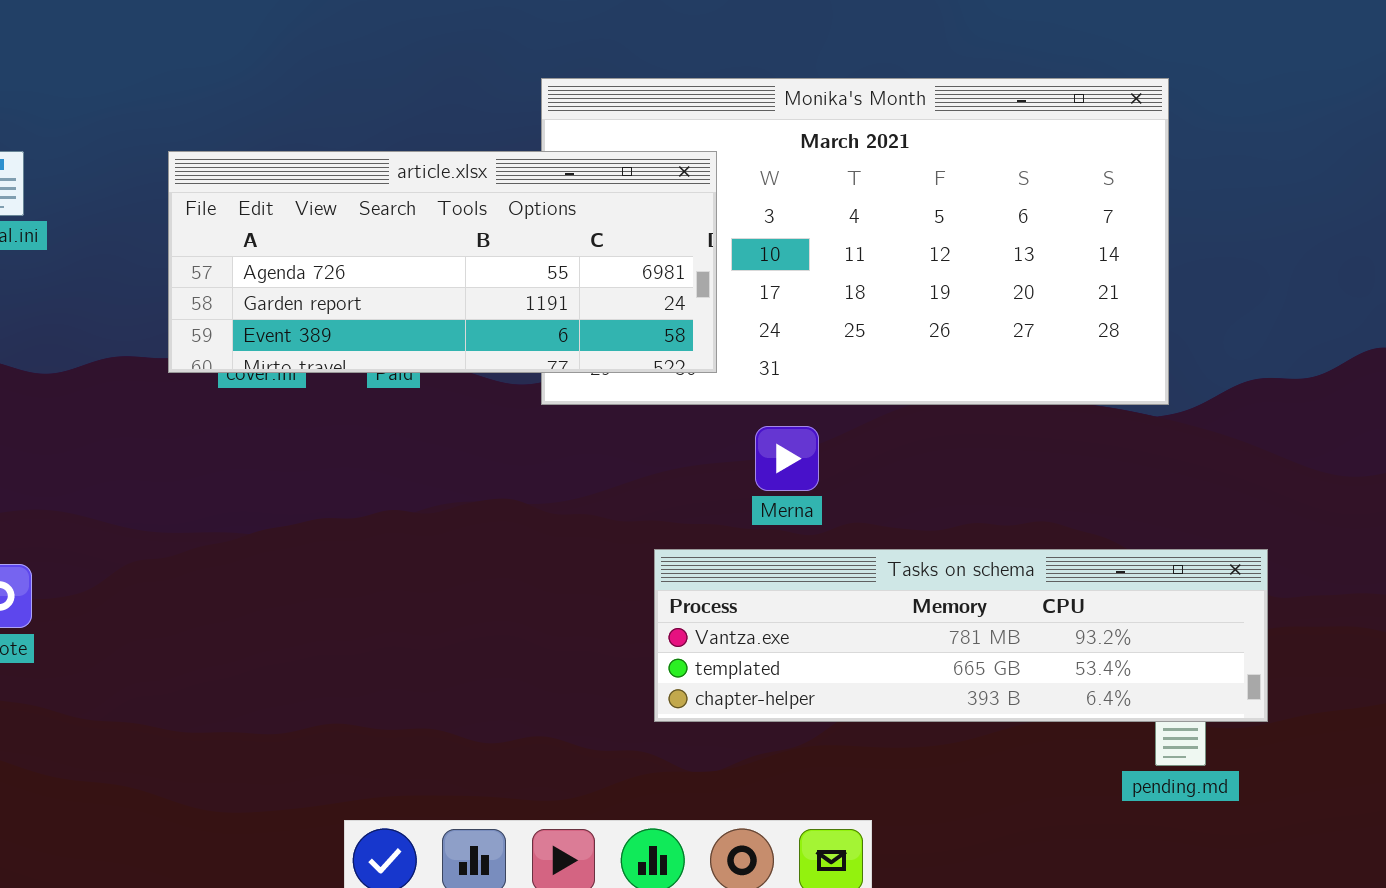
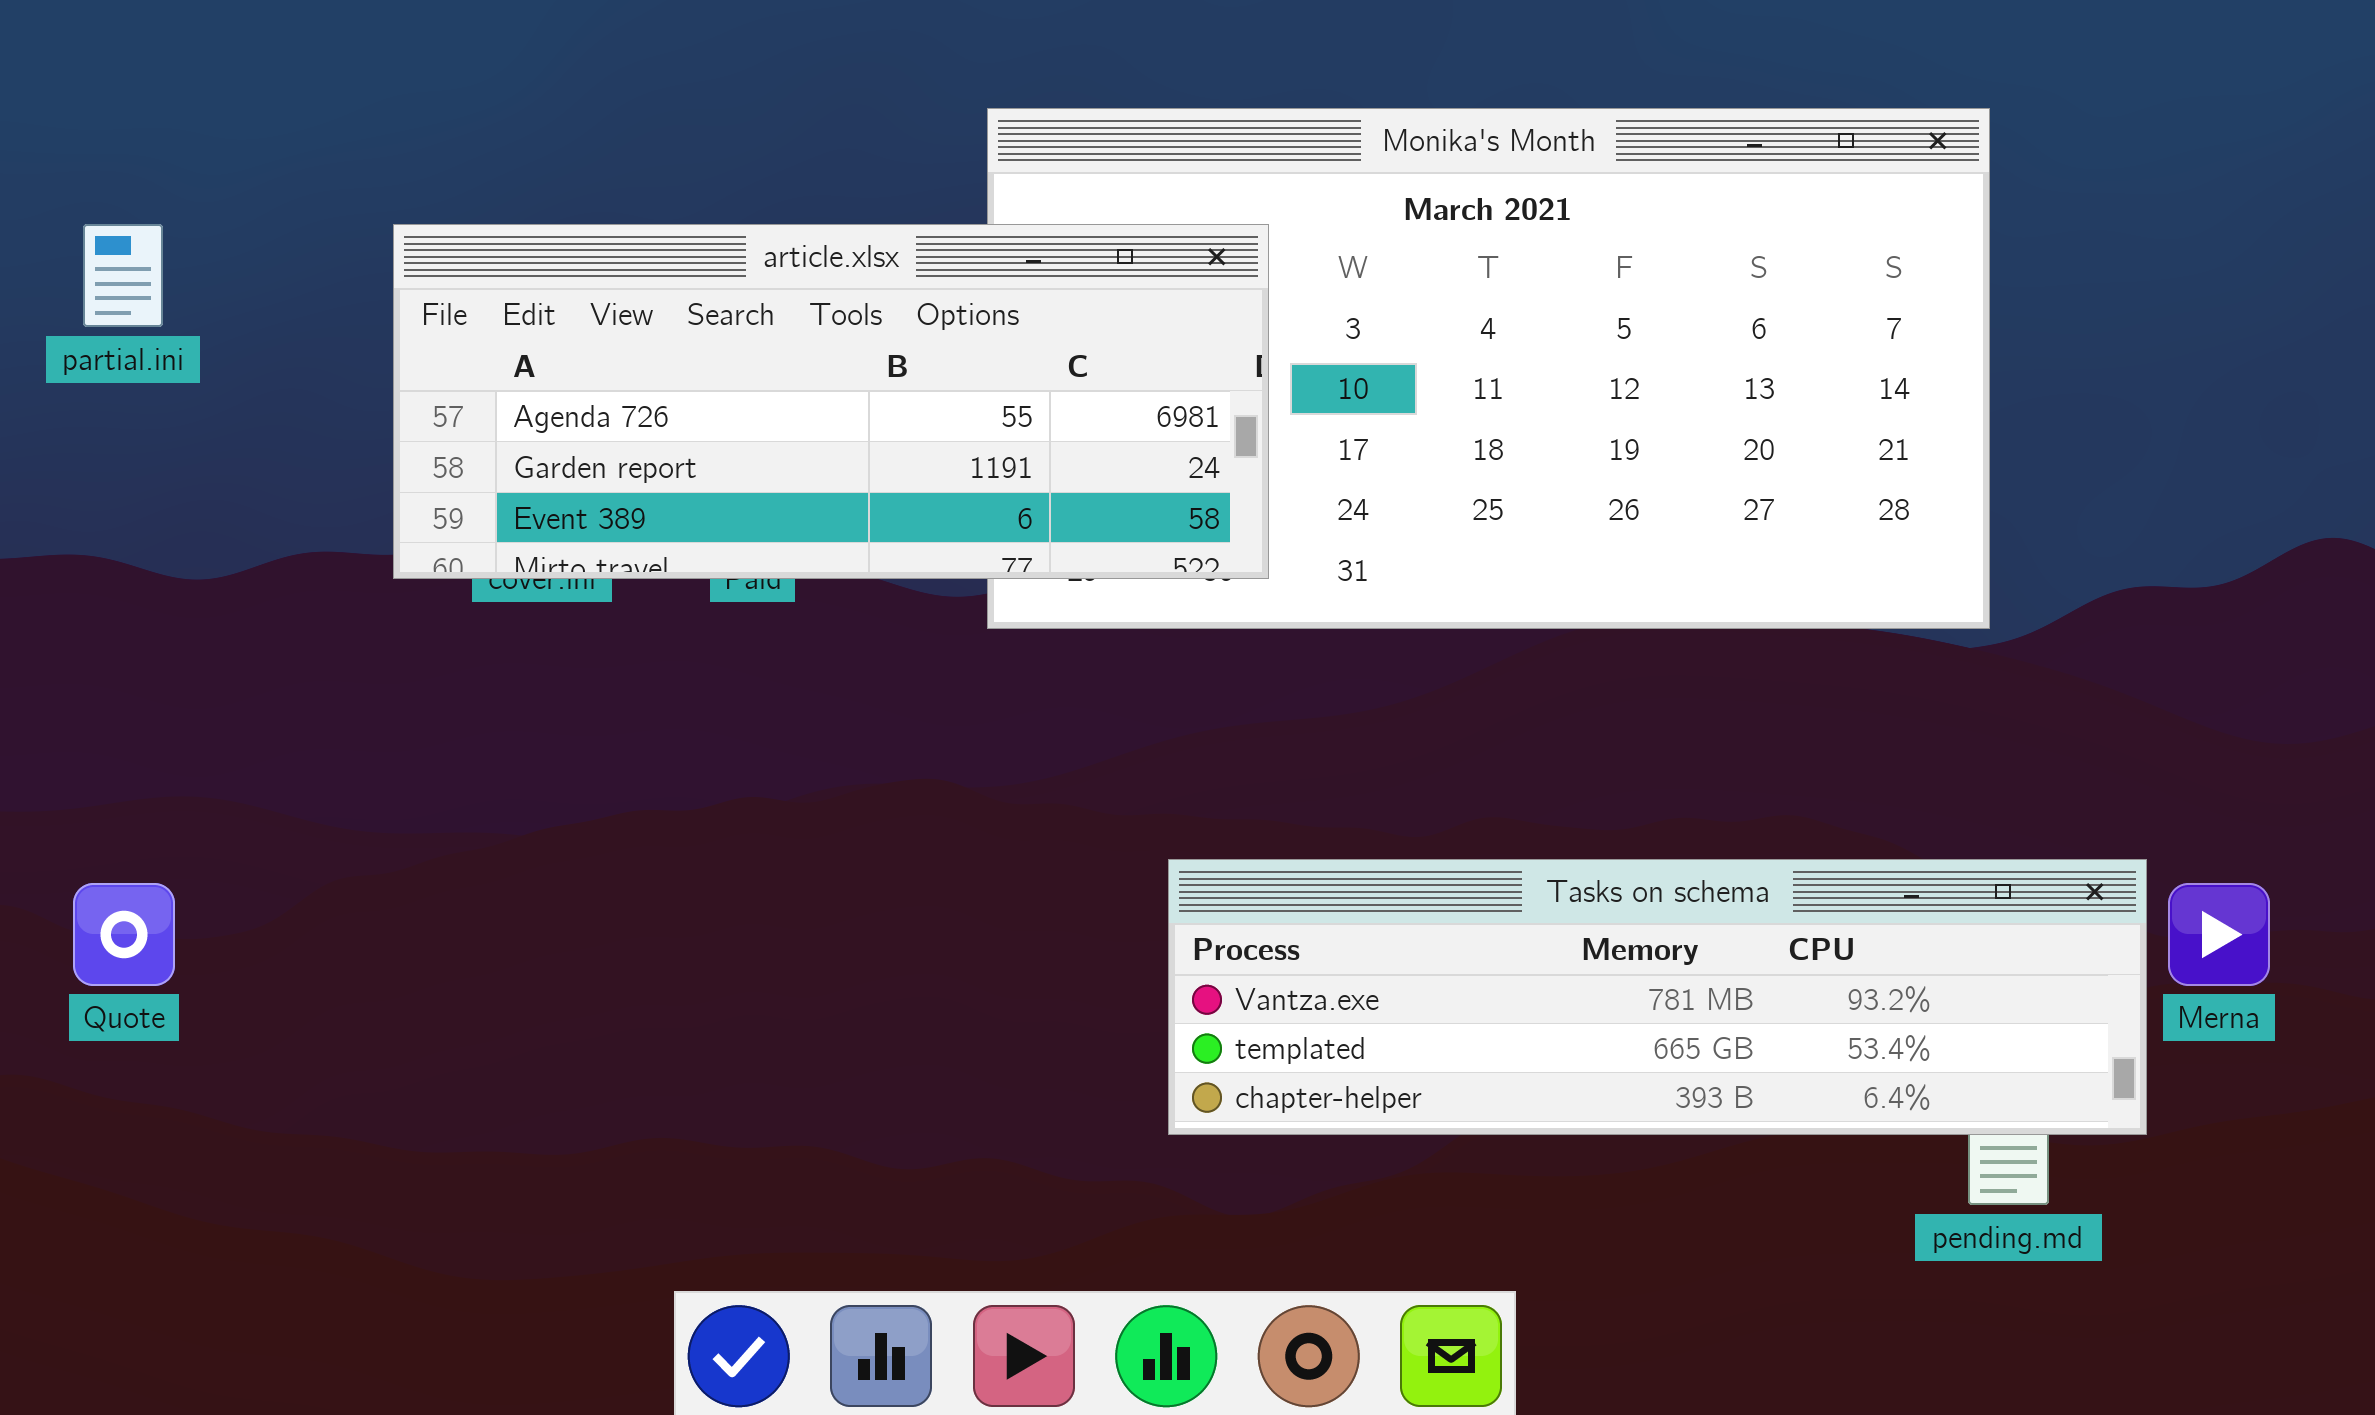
Merna: [755,426,819,491] -> [2168,883,2270,986], moved

